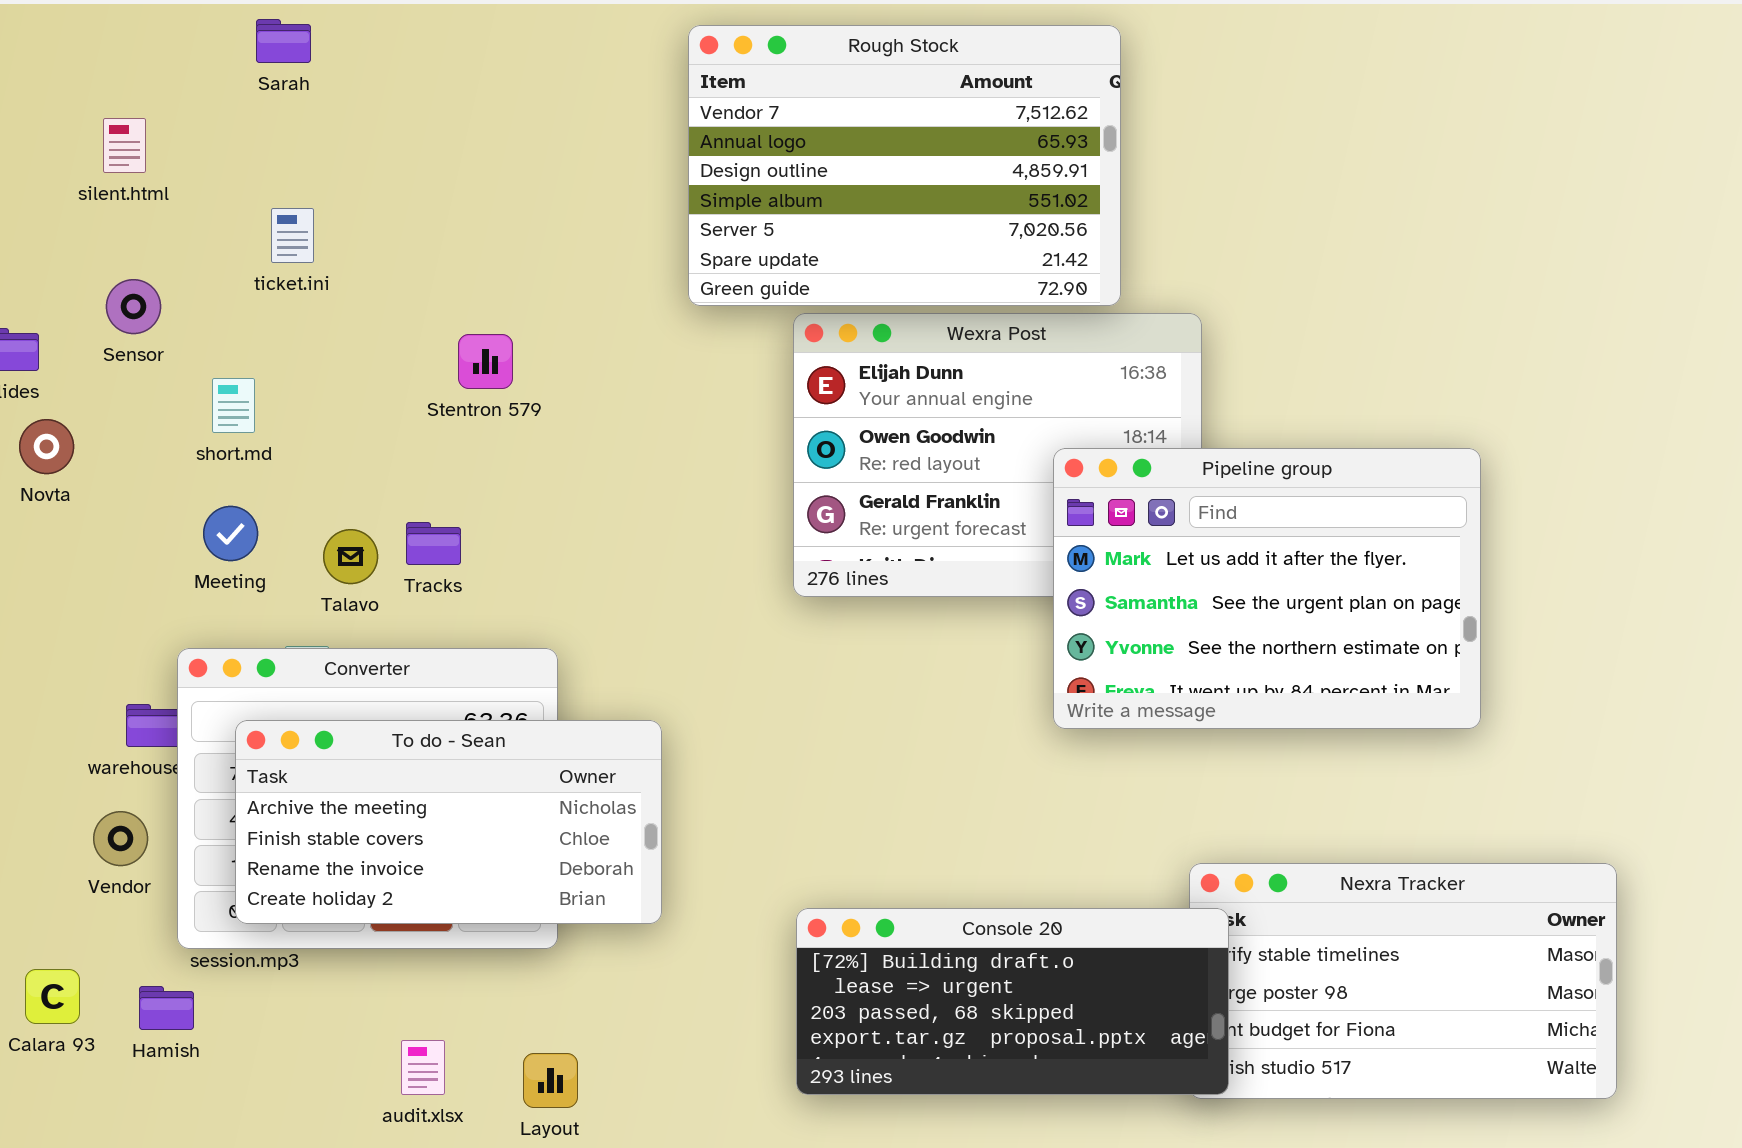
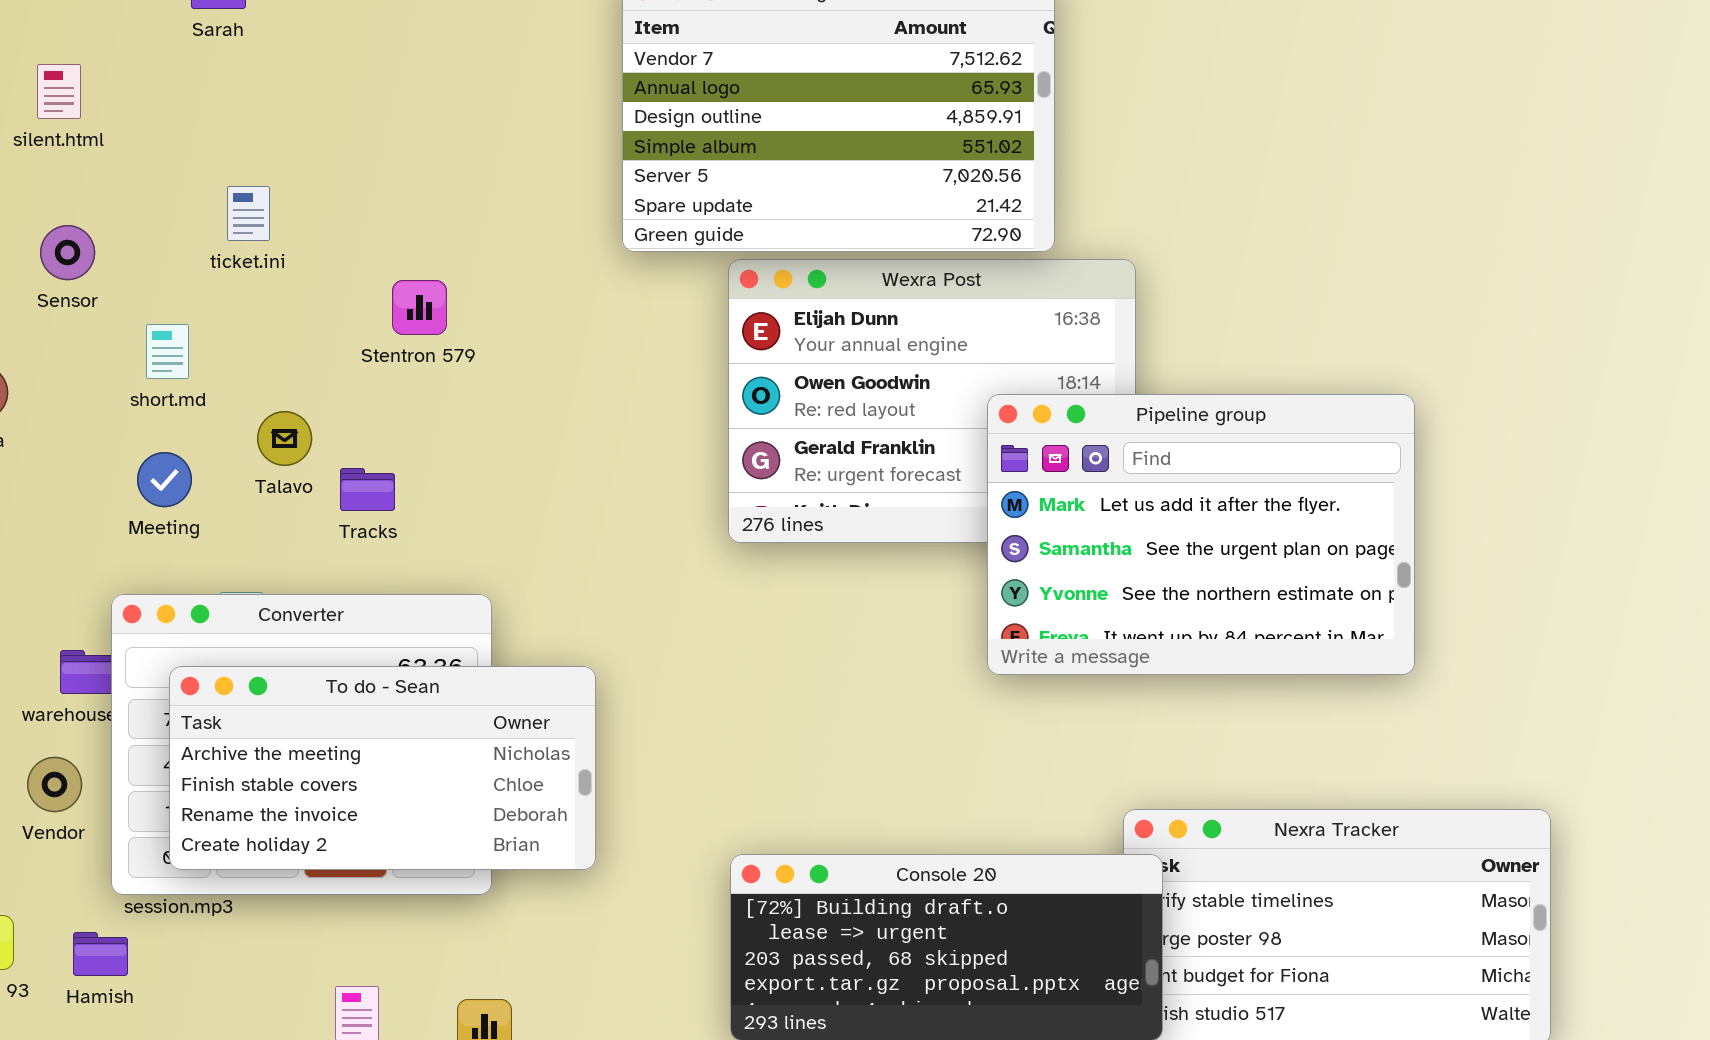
ticket.ini: [271,208,314,263] -> [227,186,270,241], moved
Talavo: [323,529,378,584] -> [257,411,312,466], moved

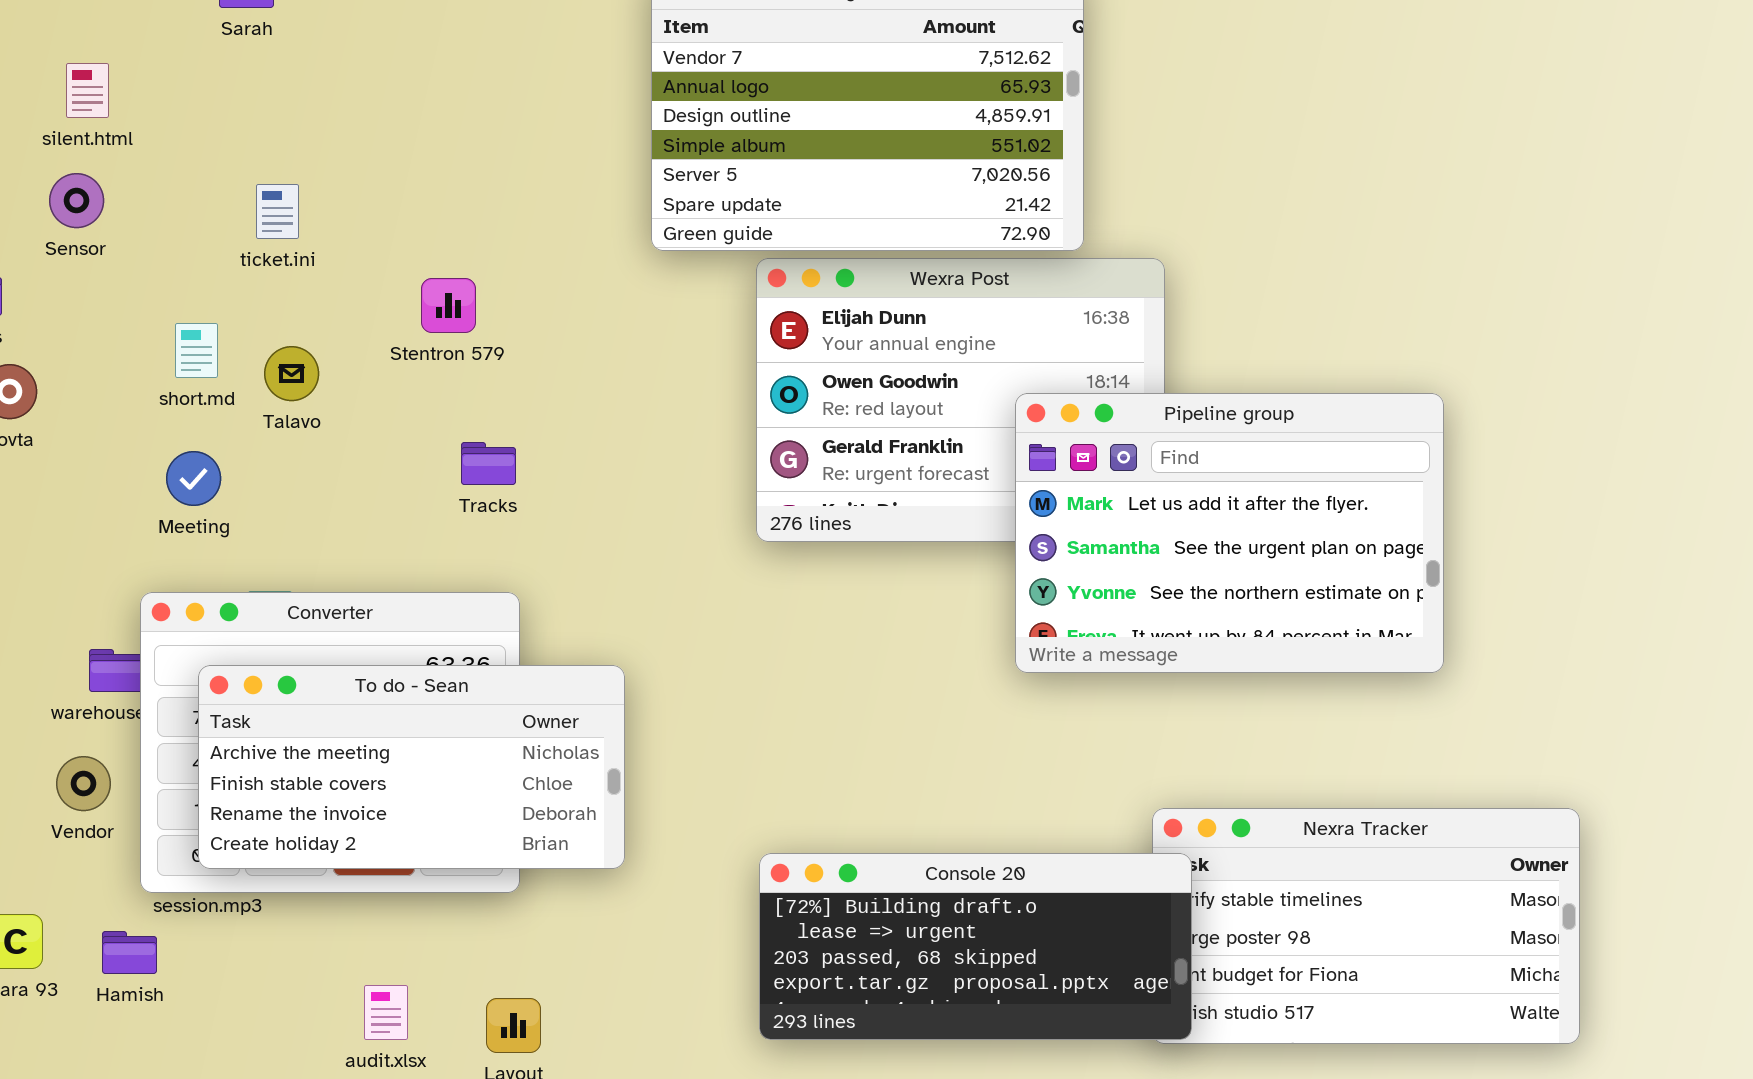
Sensor: [40,225,95,280] -> [49,173,104,228], moved
Talavo: [257,411,312,466] -> [264,346,319,401], moved
Tracks: [340,468,395,511] -> [461,442,516,485], moved

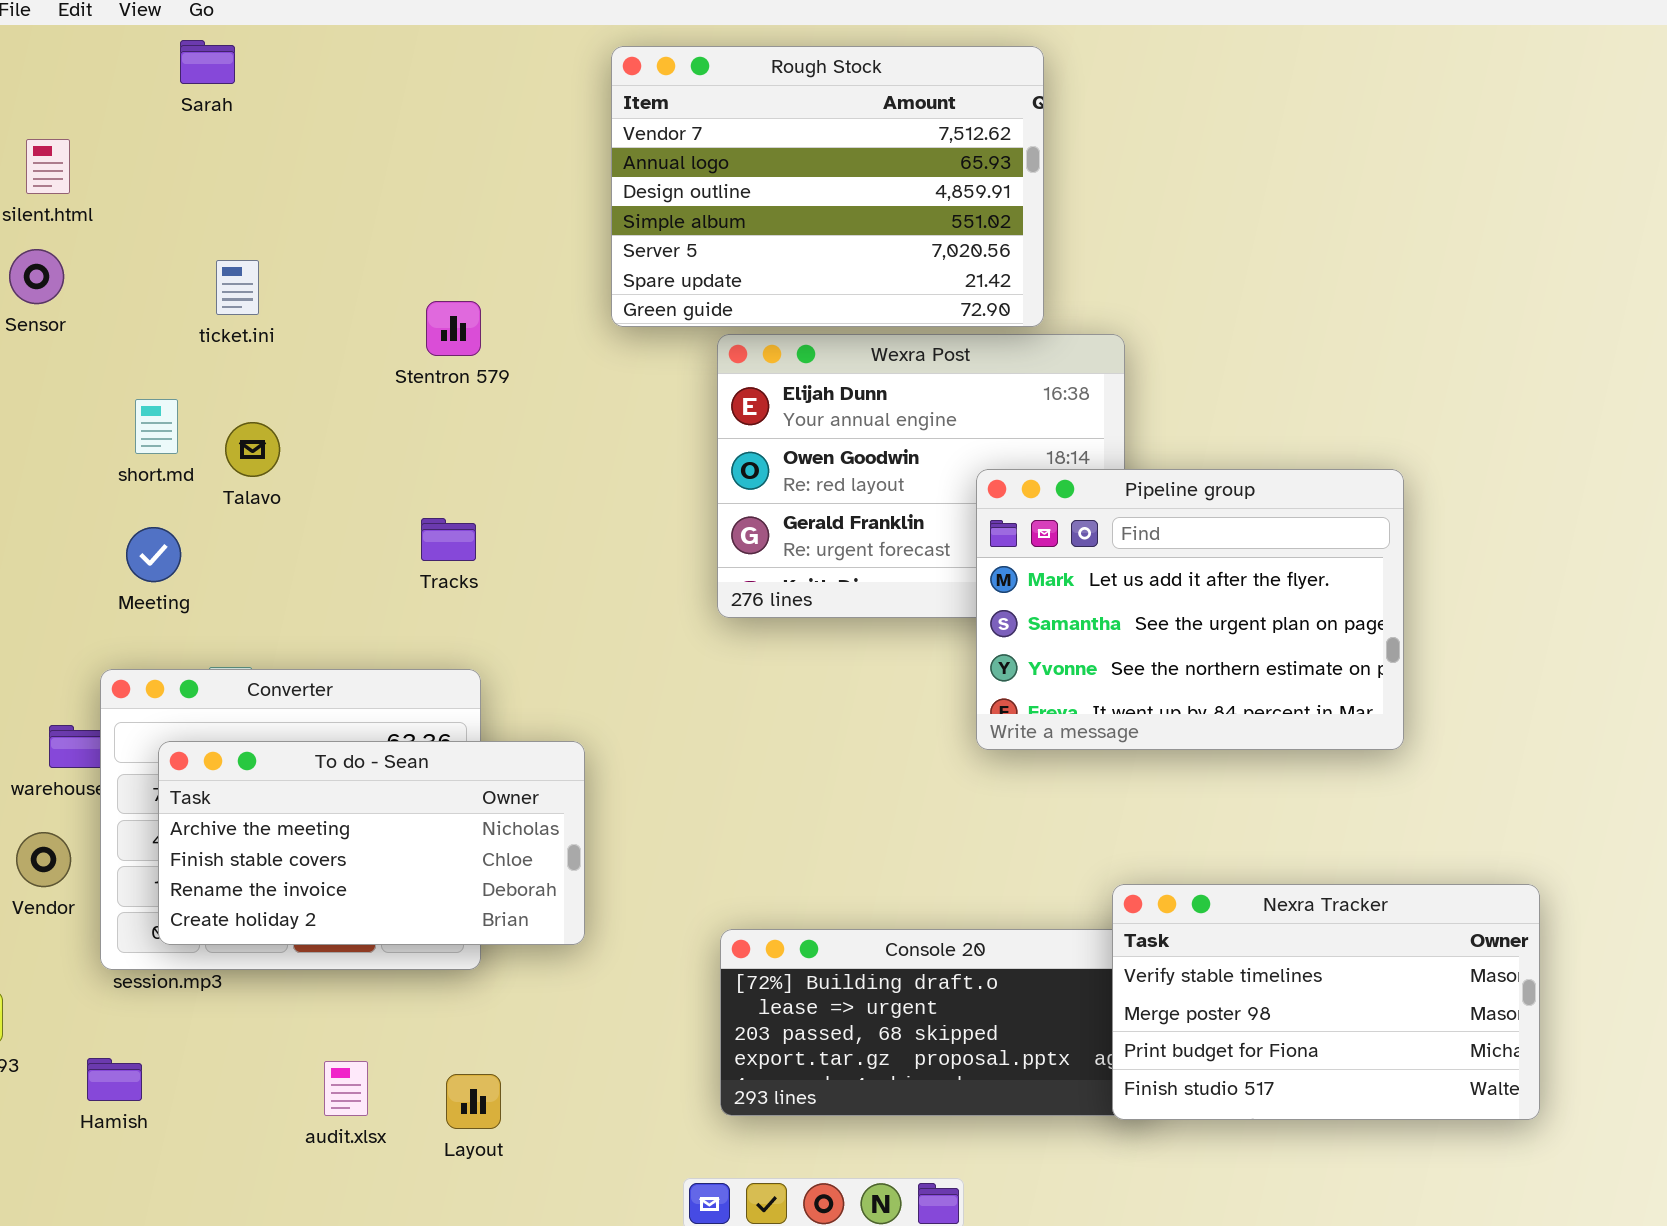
Stentron 579: [421,278,476,333] -> [426,301,481,356], moved
Nexra Tracker: [1152,808,1580,1044] -> [1112,884,1540,1120], raised
Hamish: [102,931,157,974] -> [87,1058,142,1101], moved

